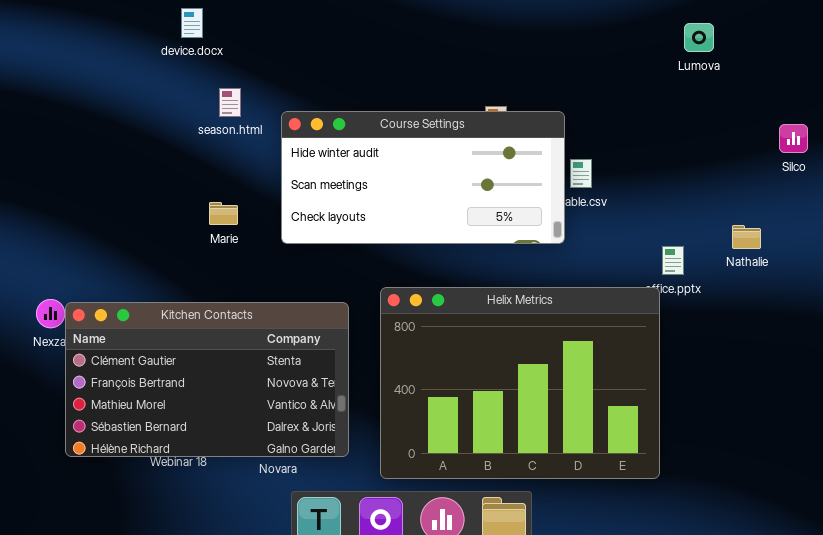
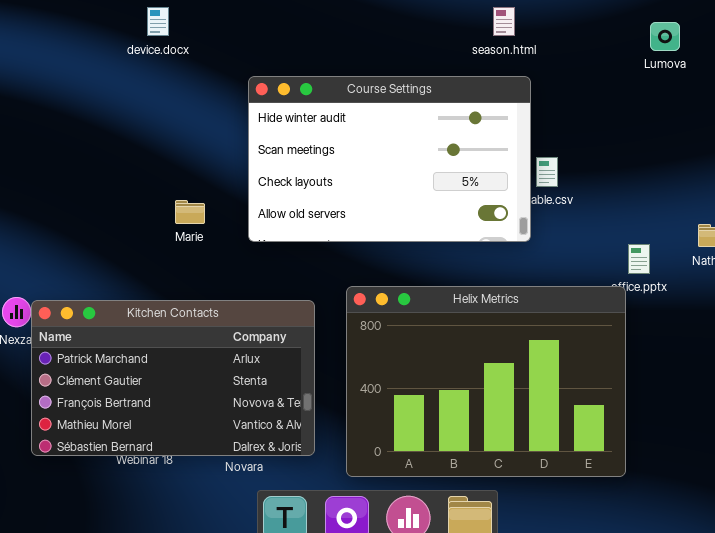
season.html: [219,88,241,117] -> [493,7,515,36], moved
Course Settings: [281,111,565,244] -> [248,76,531,242], resized
Kitchen Contacts: [65,302,349,457] -> [31,300,315,456], scrolled up 1 row

